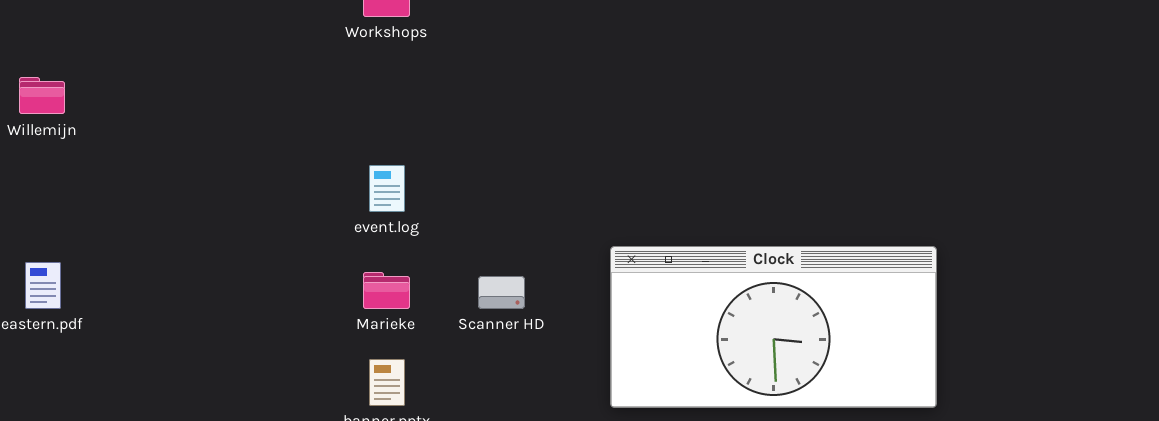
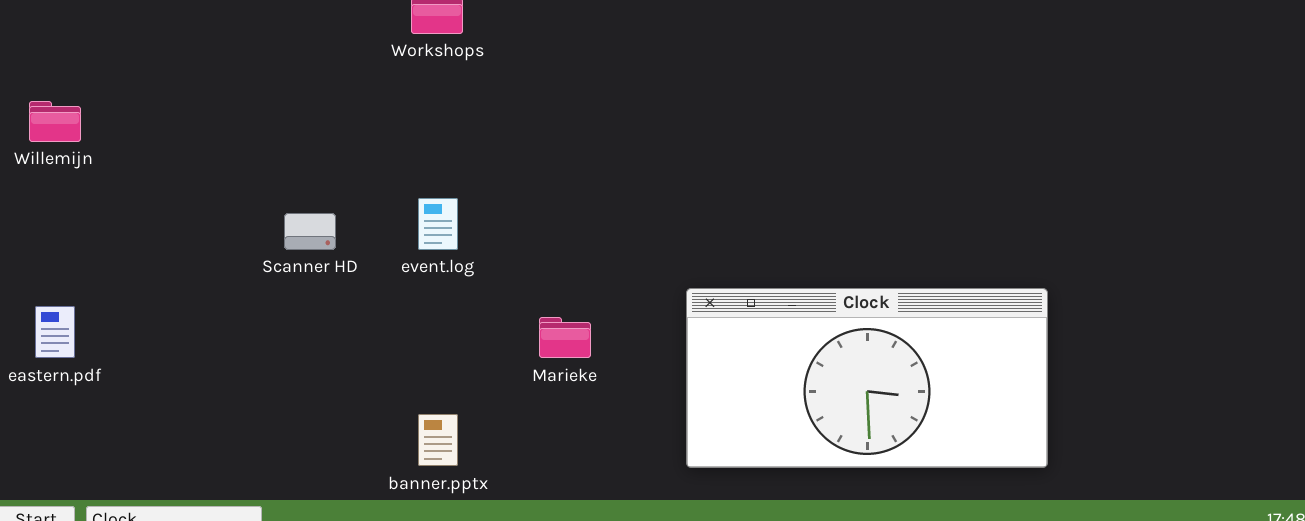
Marieke: [363,272,410,309] -> [539,317,591,358], moved
Scanner HD: [478,276,525,309] -> [284,213,336,250], moved

